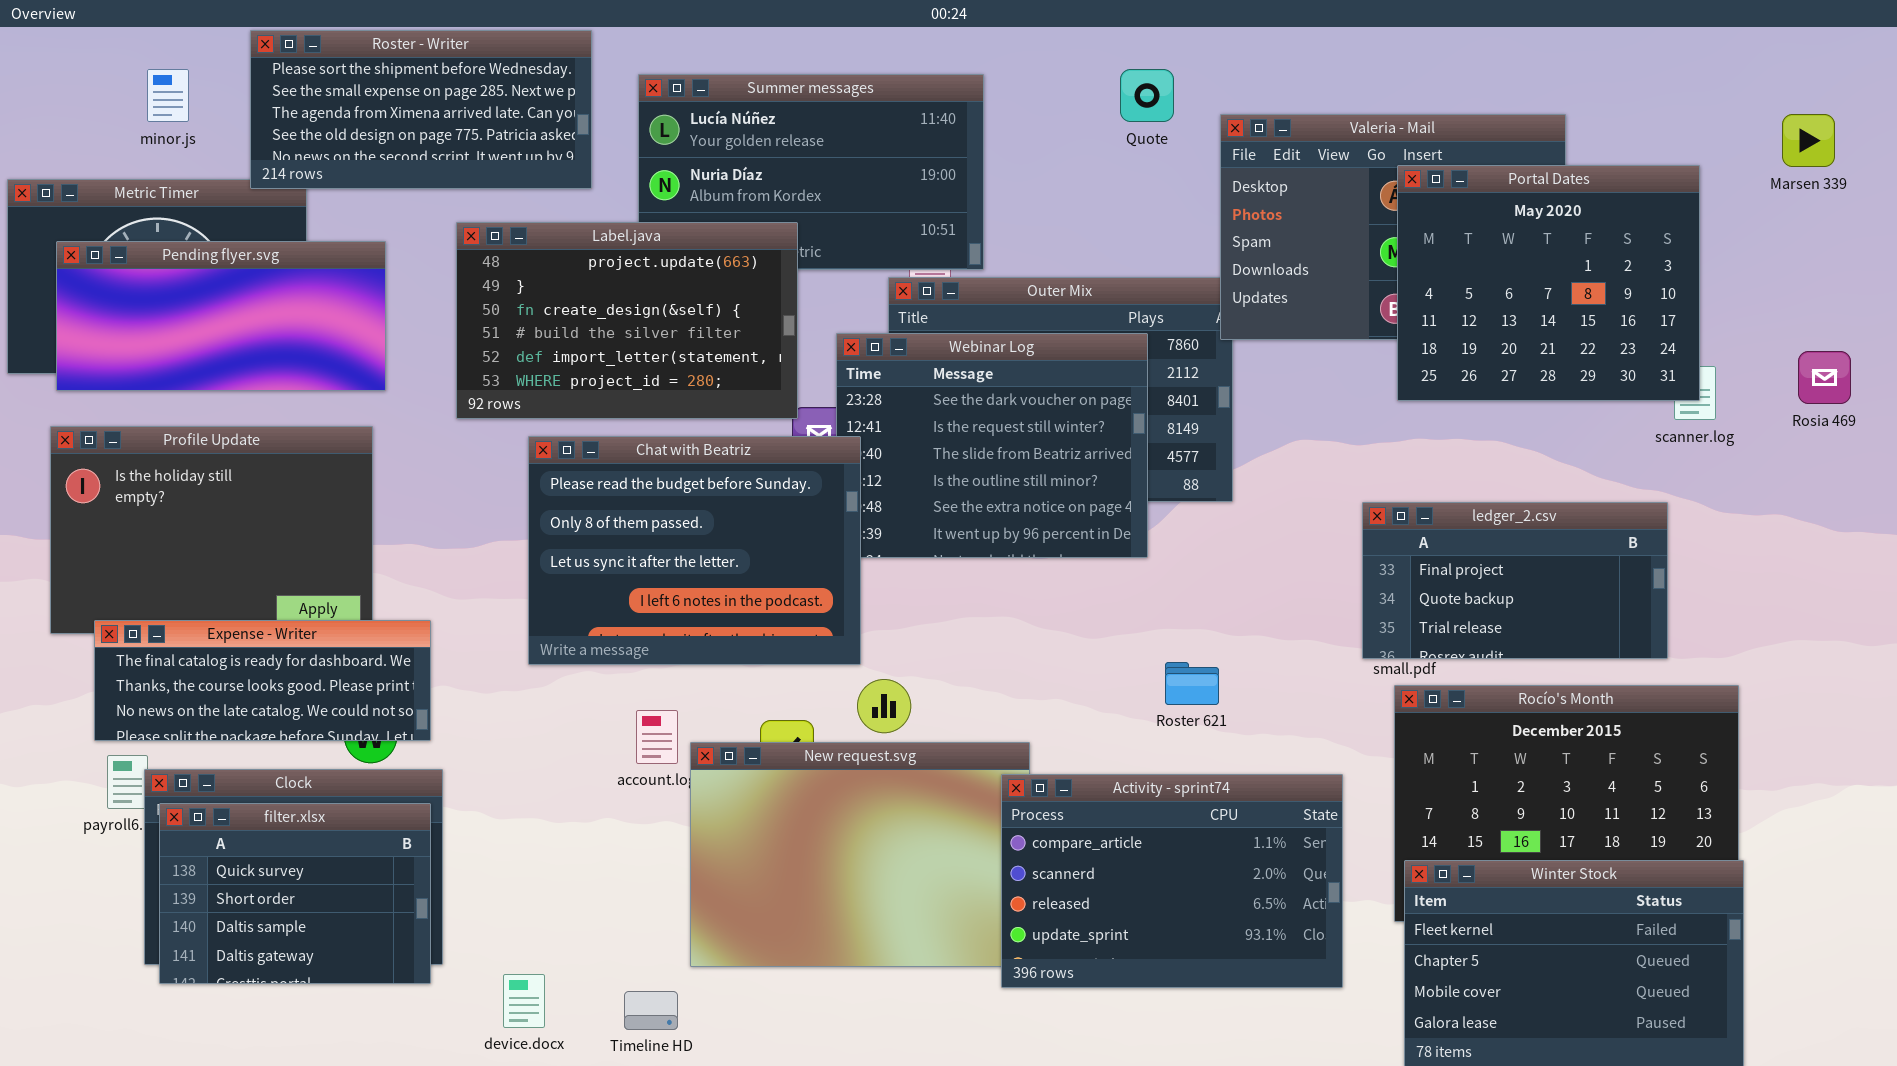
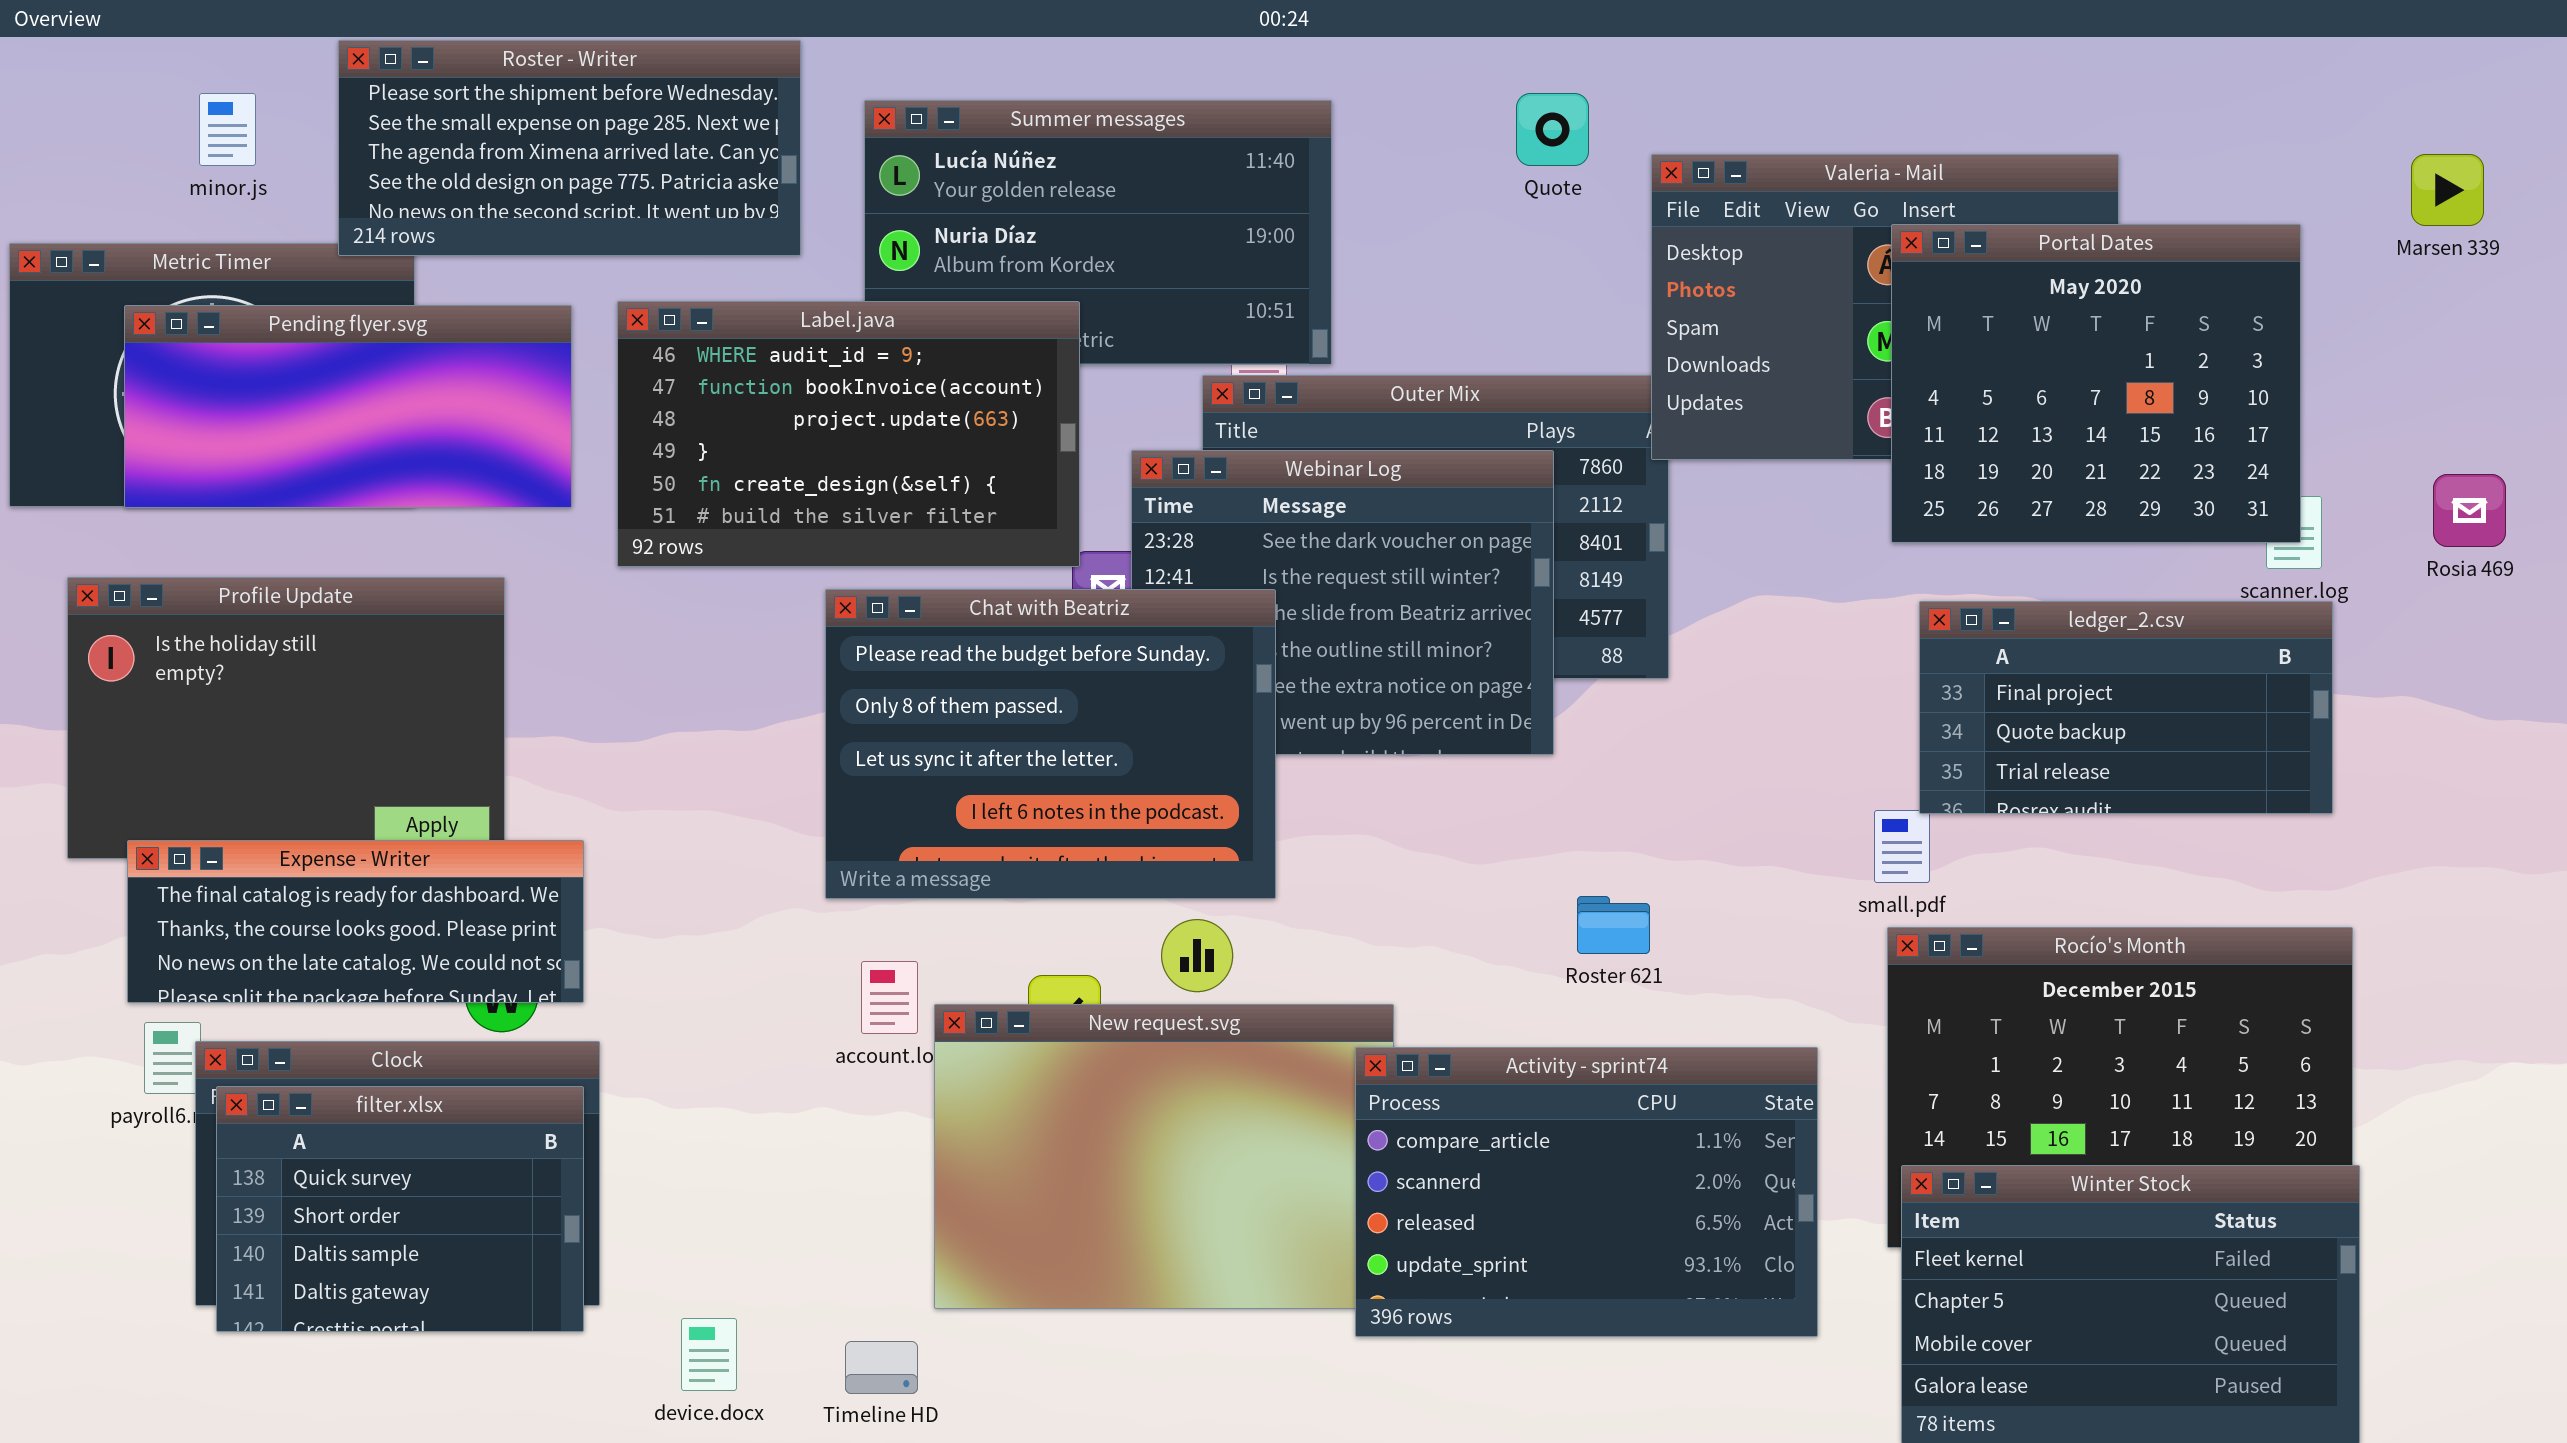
Label.java: [456,222,798,419] -> [617,301,1080,567], scrolled up 2 rows
Pending flyer.svg: [56,241,386,391] -> [124,305,572,508], moved
Chat with Beatriz: [528,436,861,665] -> [825,589,1276,899], moved
ledger_2.csv: [1362,502,1668,659] -> [1919,601,2333,814], moved

